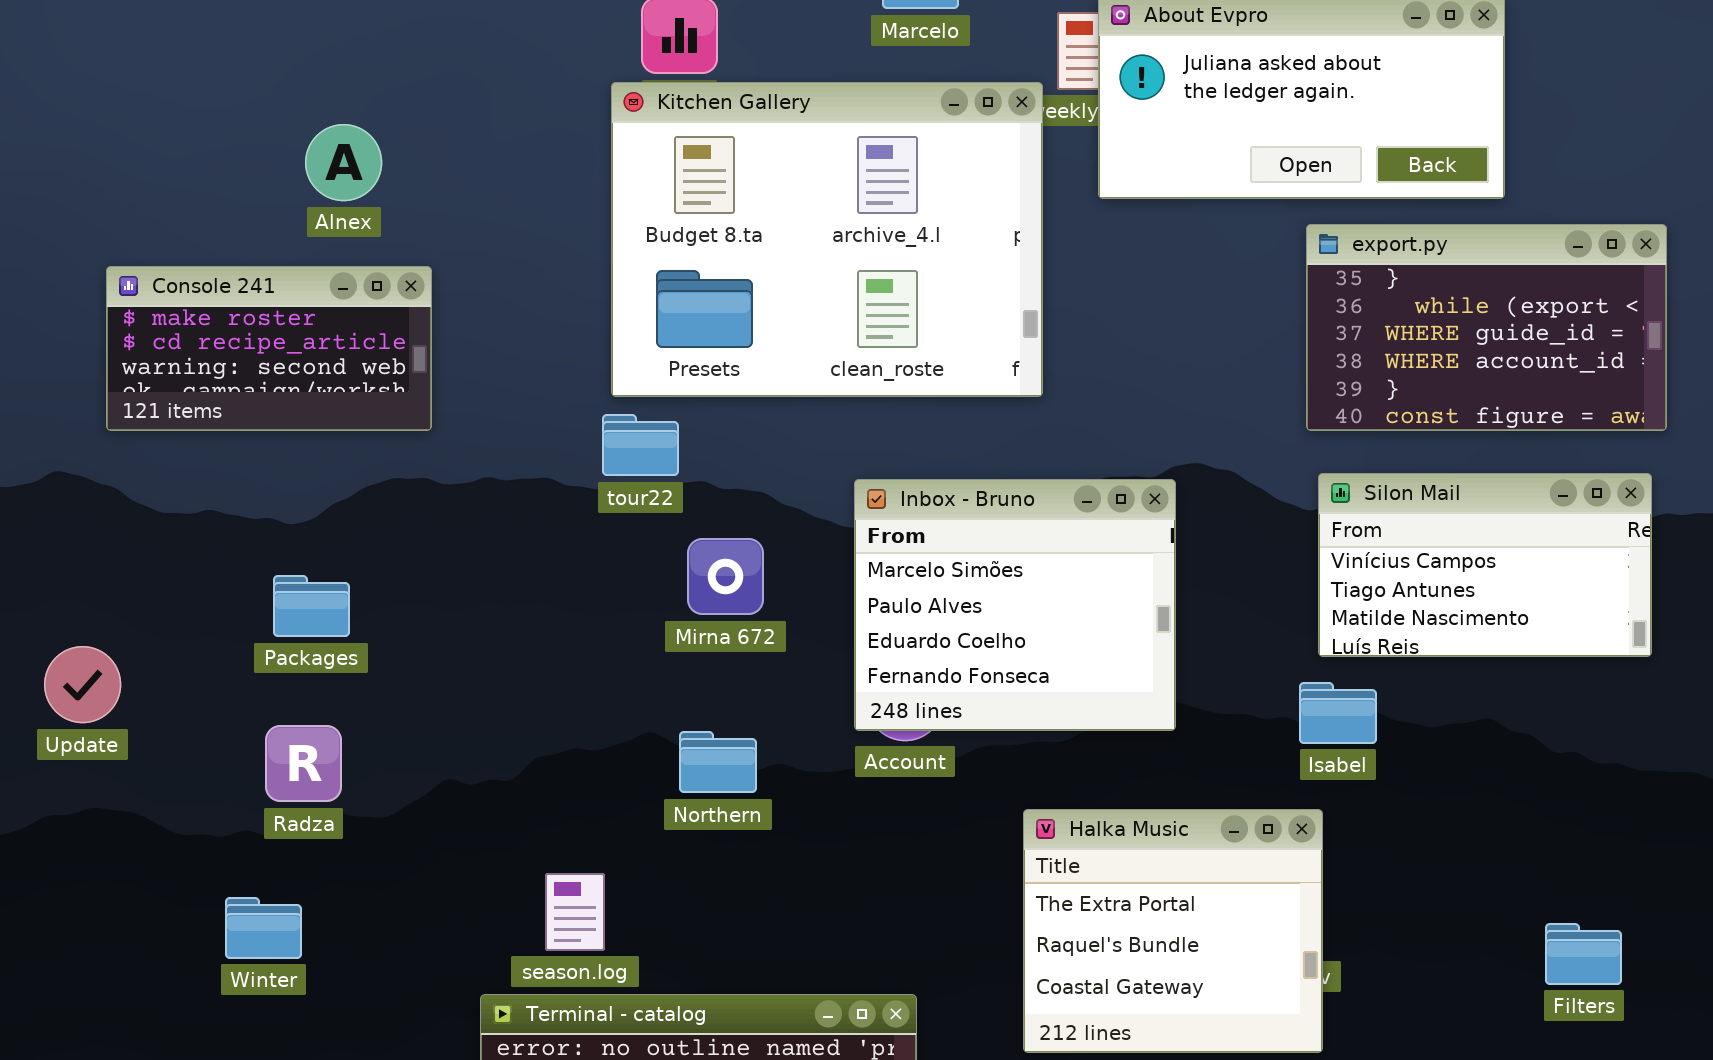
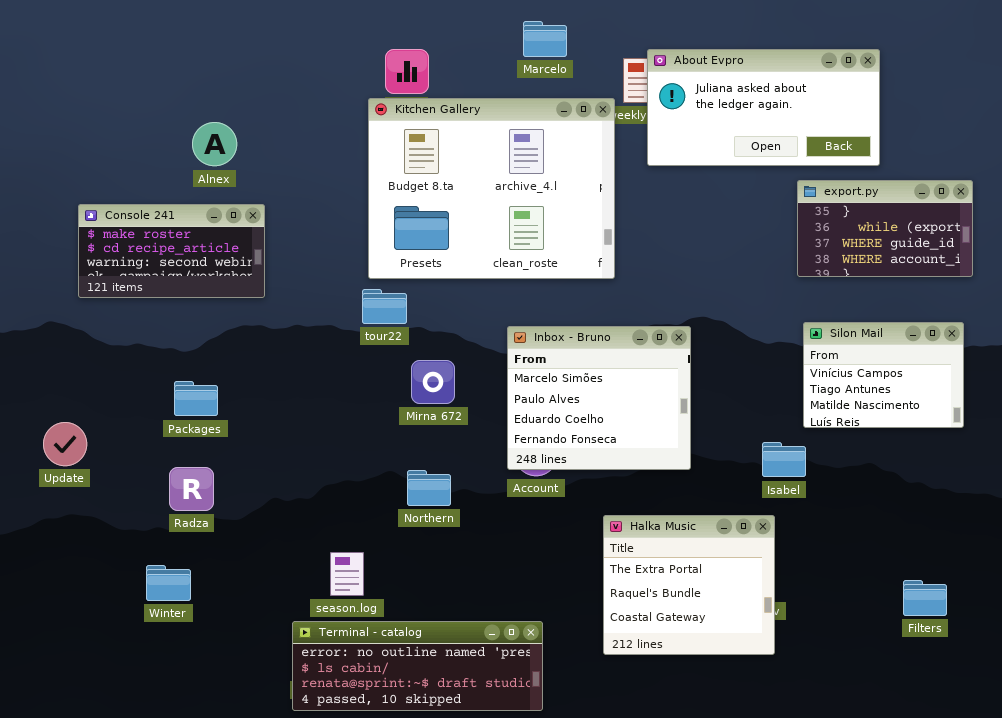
export.py: [1306,224,1667,431] -> [797,180,973,277], resized
Silon Mail: [1318,473,1652,657] -> [803,322,964,428], resized

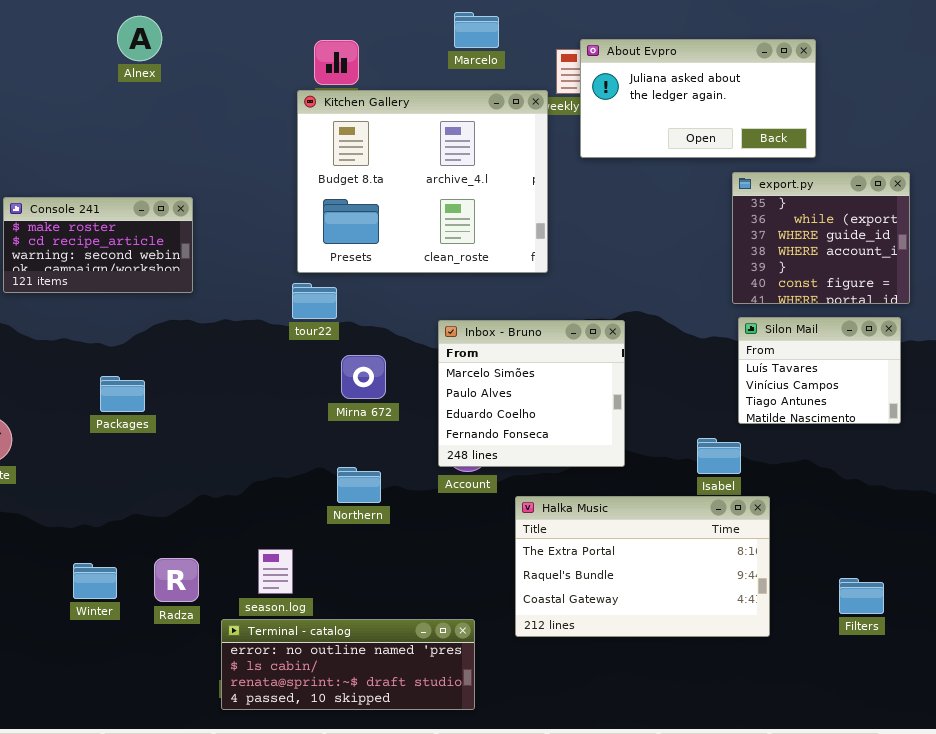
Alnex: [192,122,237,166] -> [117,16,162,61], moved
export.py: [797,180,973,277] -> [732,172,910,304], resized
Silon Mail: [803,322,964,428] -> [738,317,901,424], scrolled up 1 row
Radza: [169,467,214,511] -> [154,558,199,602], moved
Halka Music: [603,515,775,655] -> [515,496,770,637], moved, resized

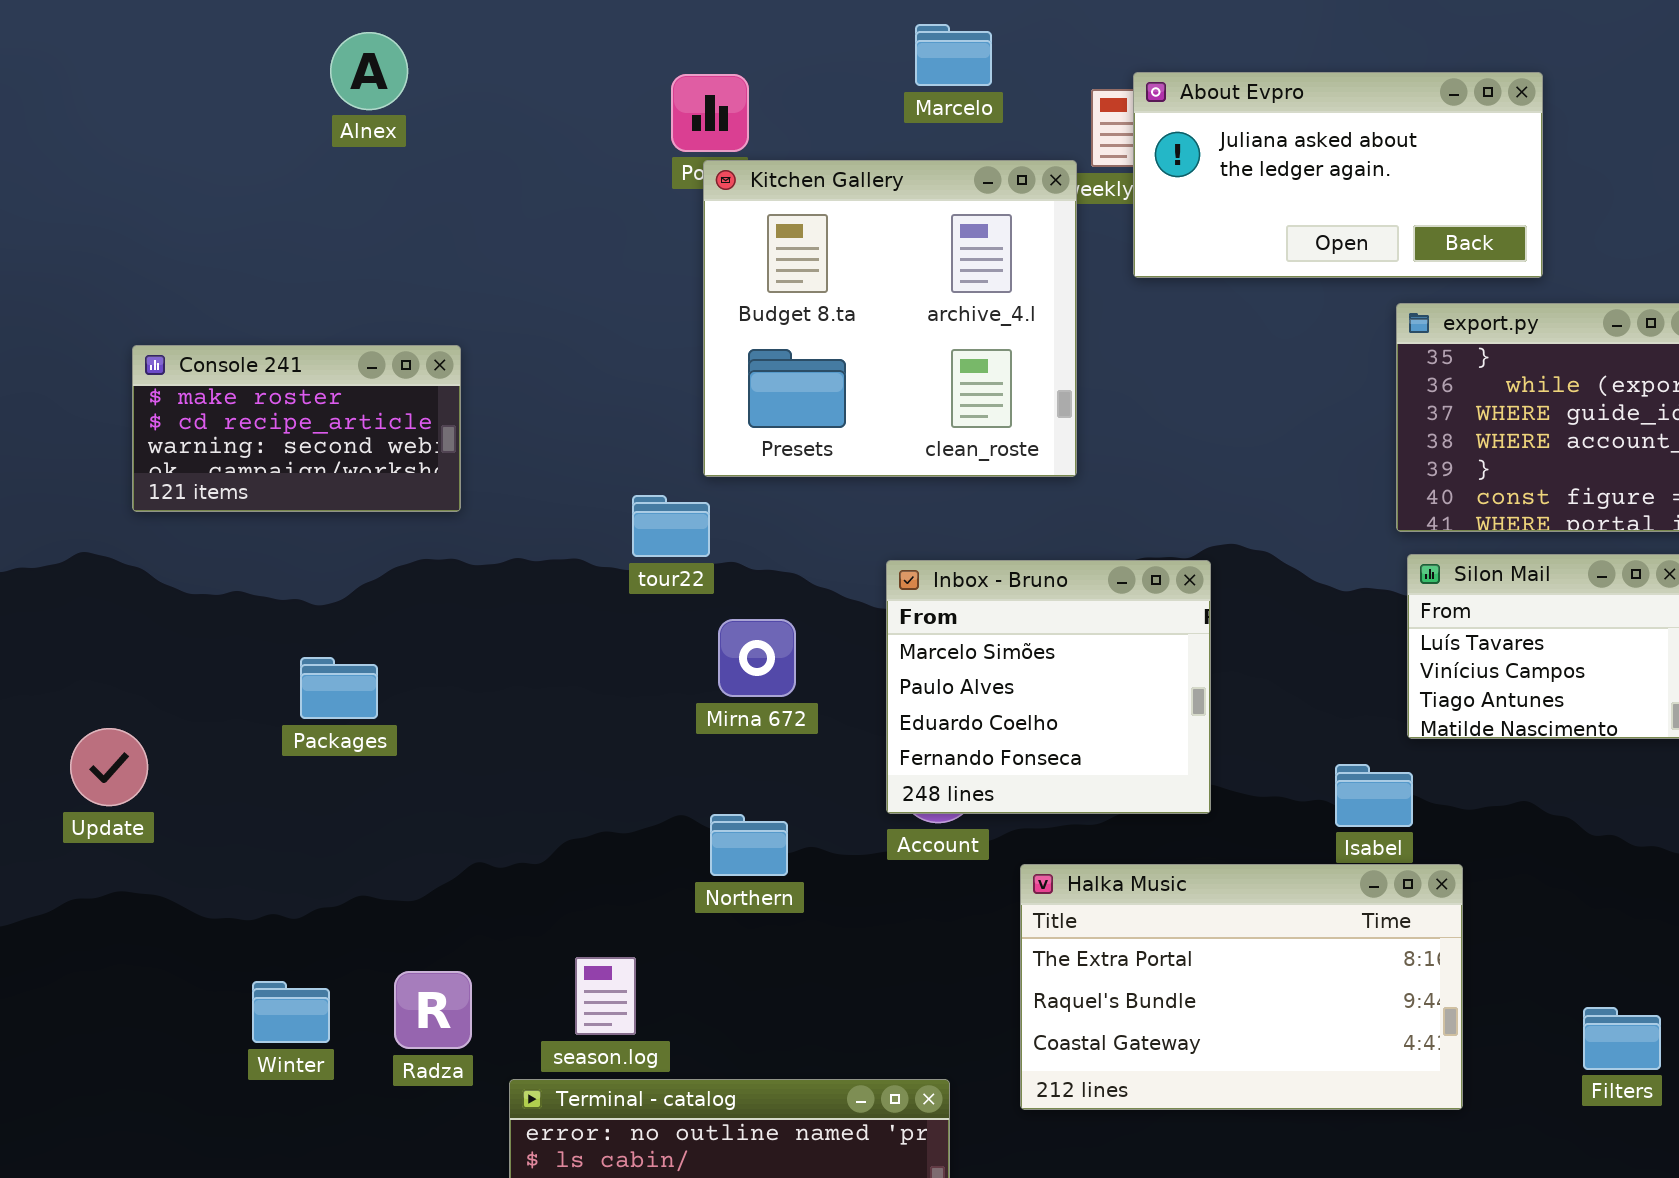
Kitchen Gallery: [297,90,548,273] -> [703,160,1077,477], resized

